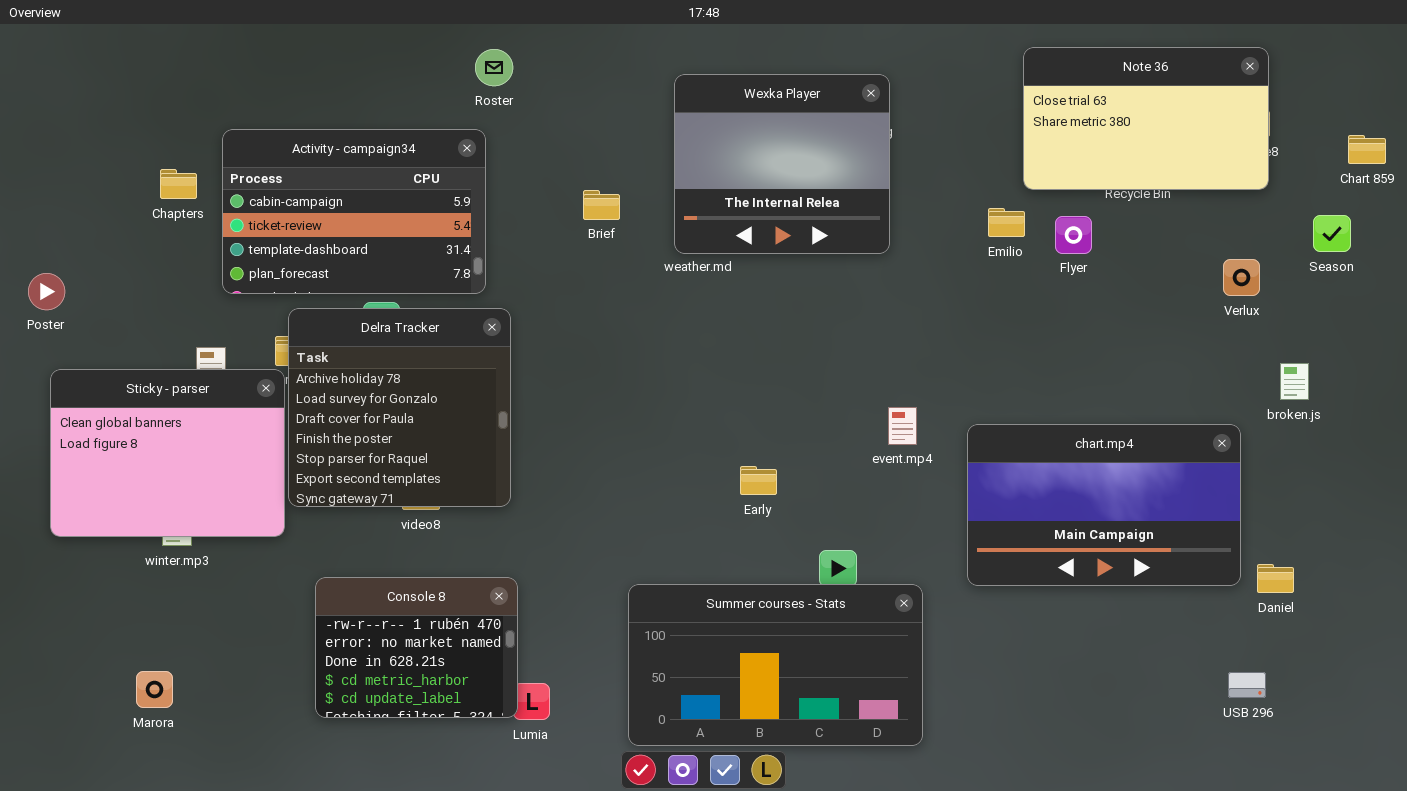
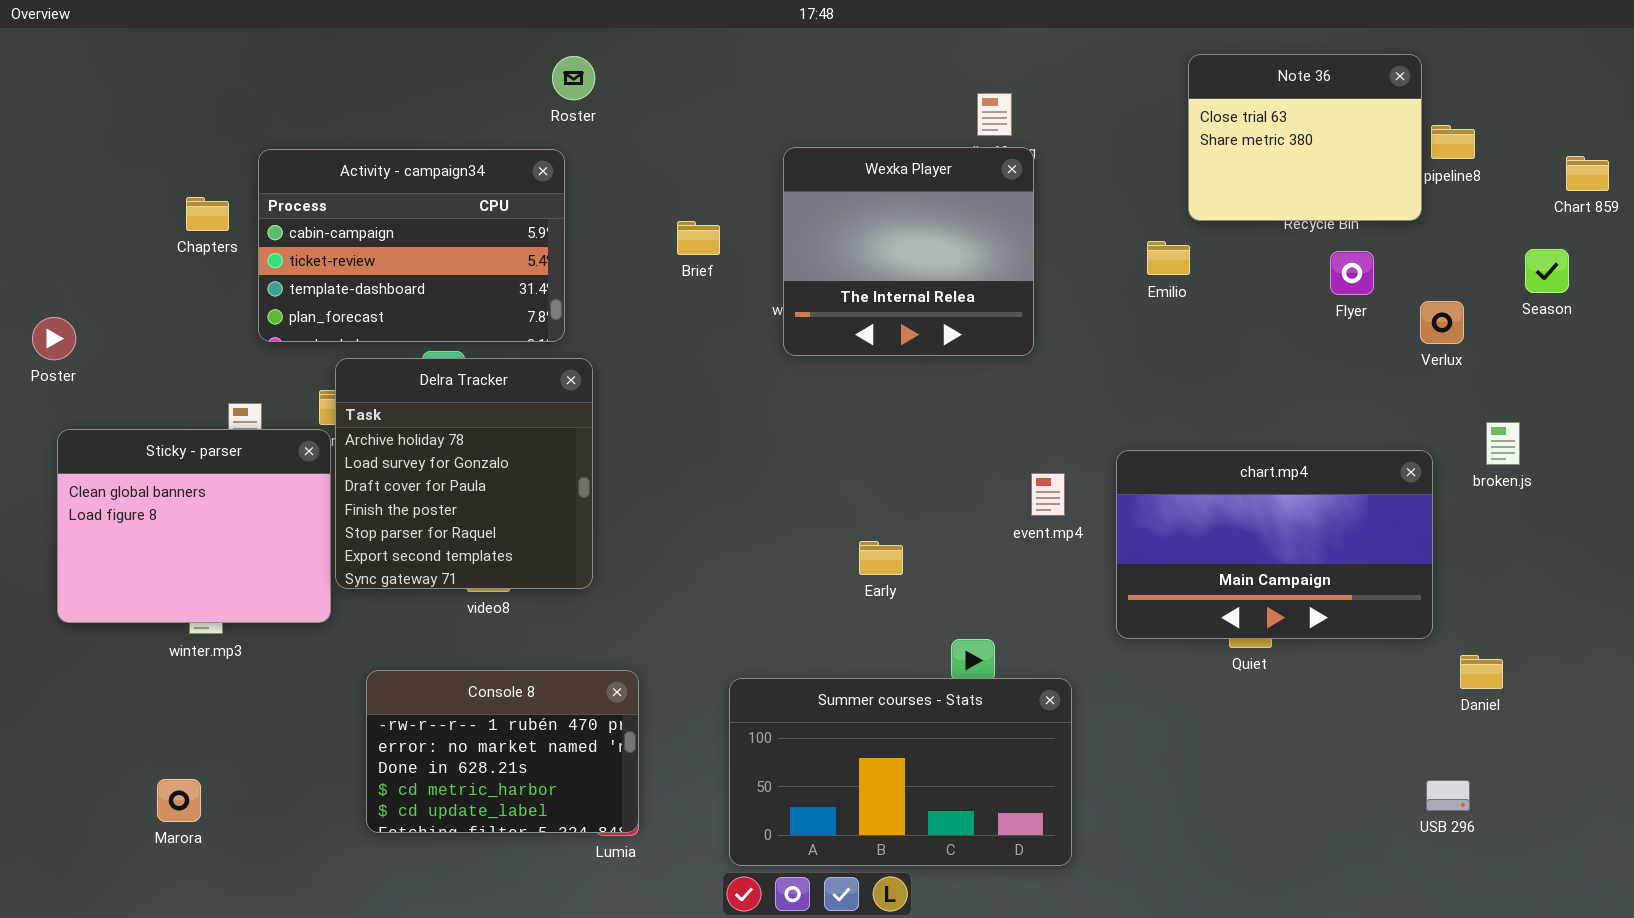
Note 36: [1023,47,1269,190] -> [1188,54,1422,221], resized
Wexka Player: [674,74,890,254] -> [783,147,1034,356], moved
Flyer: [1055,216,1092,254] -> [1330,251,1374,295], moved
chart.mp4: [967,424,1241,586] -> [1116,450,1433,639], moved
Console 8: [315,577,518,718] -> [366,670,639,833], resized

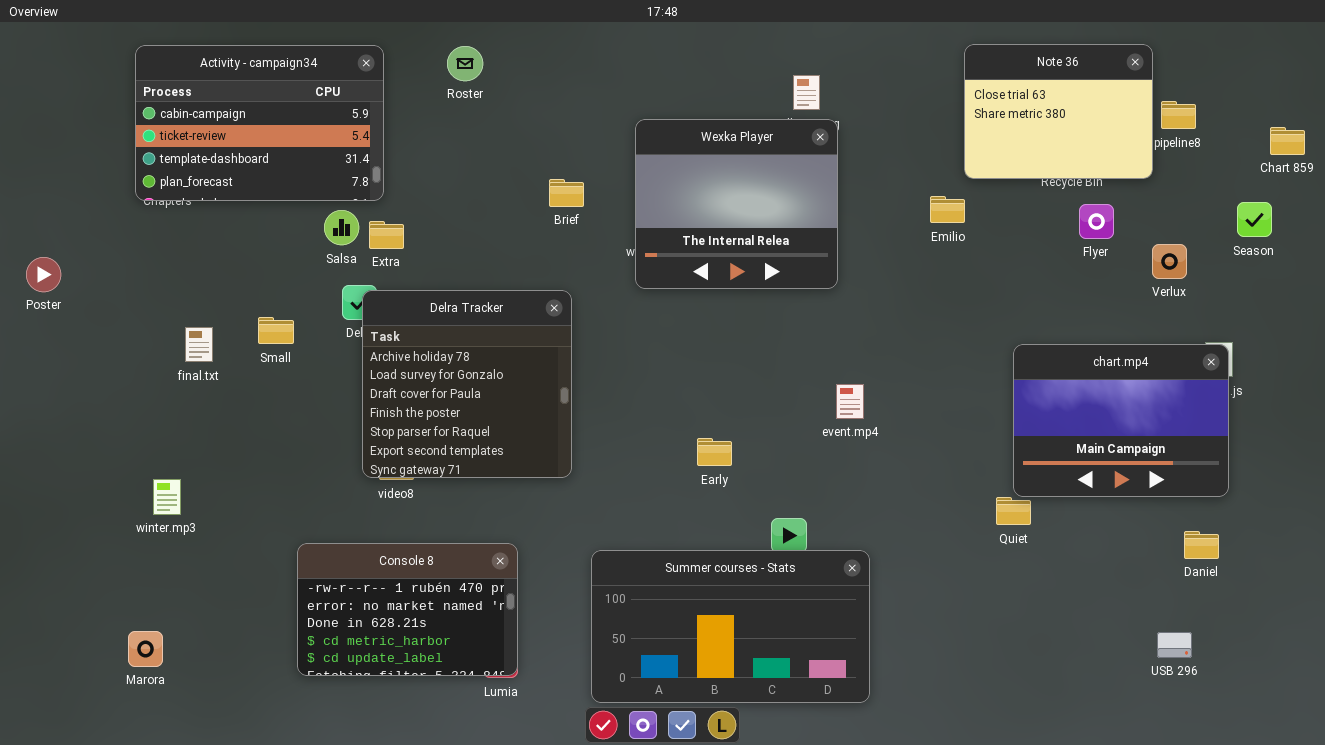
Activity - campaign34: [258,149,565,342] -> [135,45,384,201], moved
Delra Tracker: [335,358,593,589] -> [362,290,572,478], moved
Sticky - parser: [57,429,331,623] -> none, closed
chart.mp4: [1116,450,1433,639] -> [1013,344,1229,497], moved, resized

